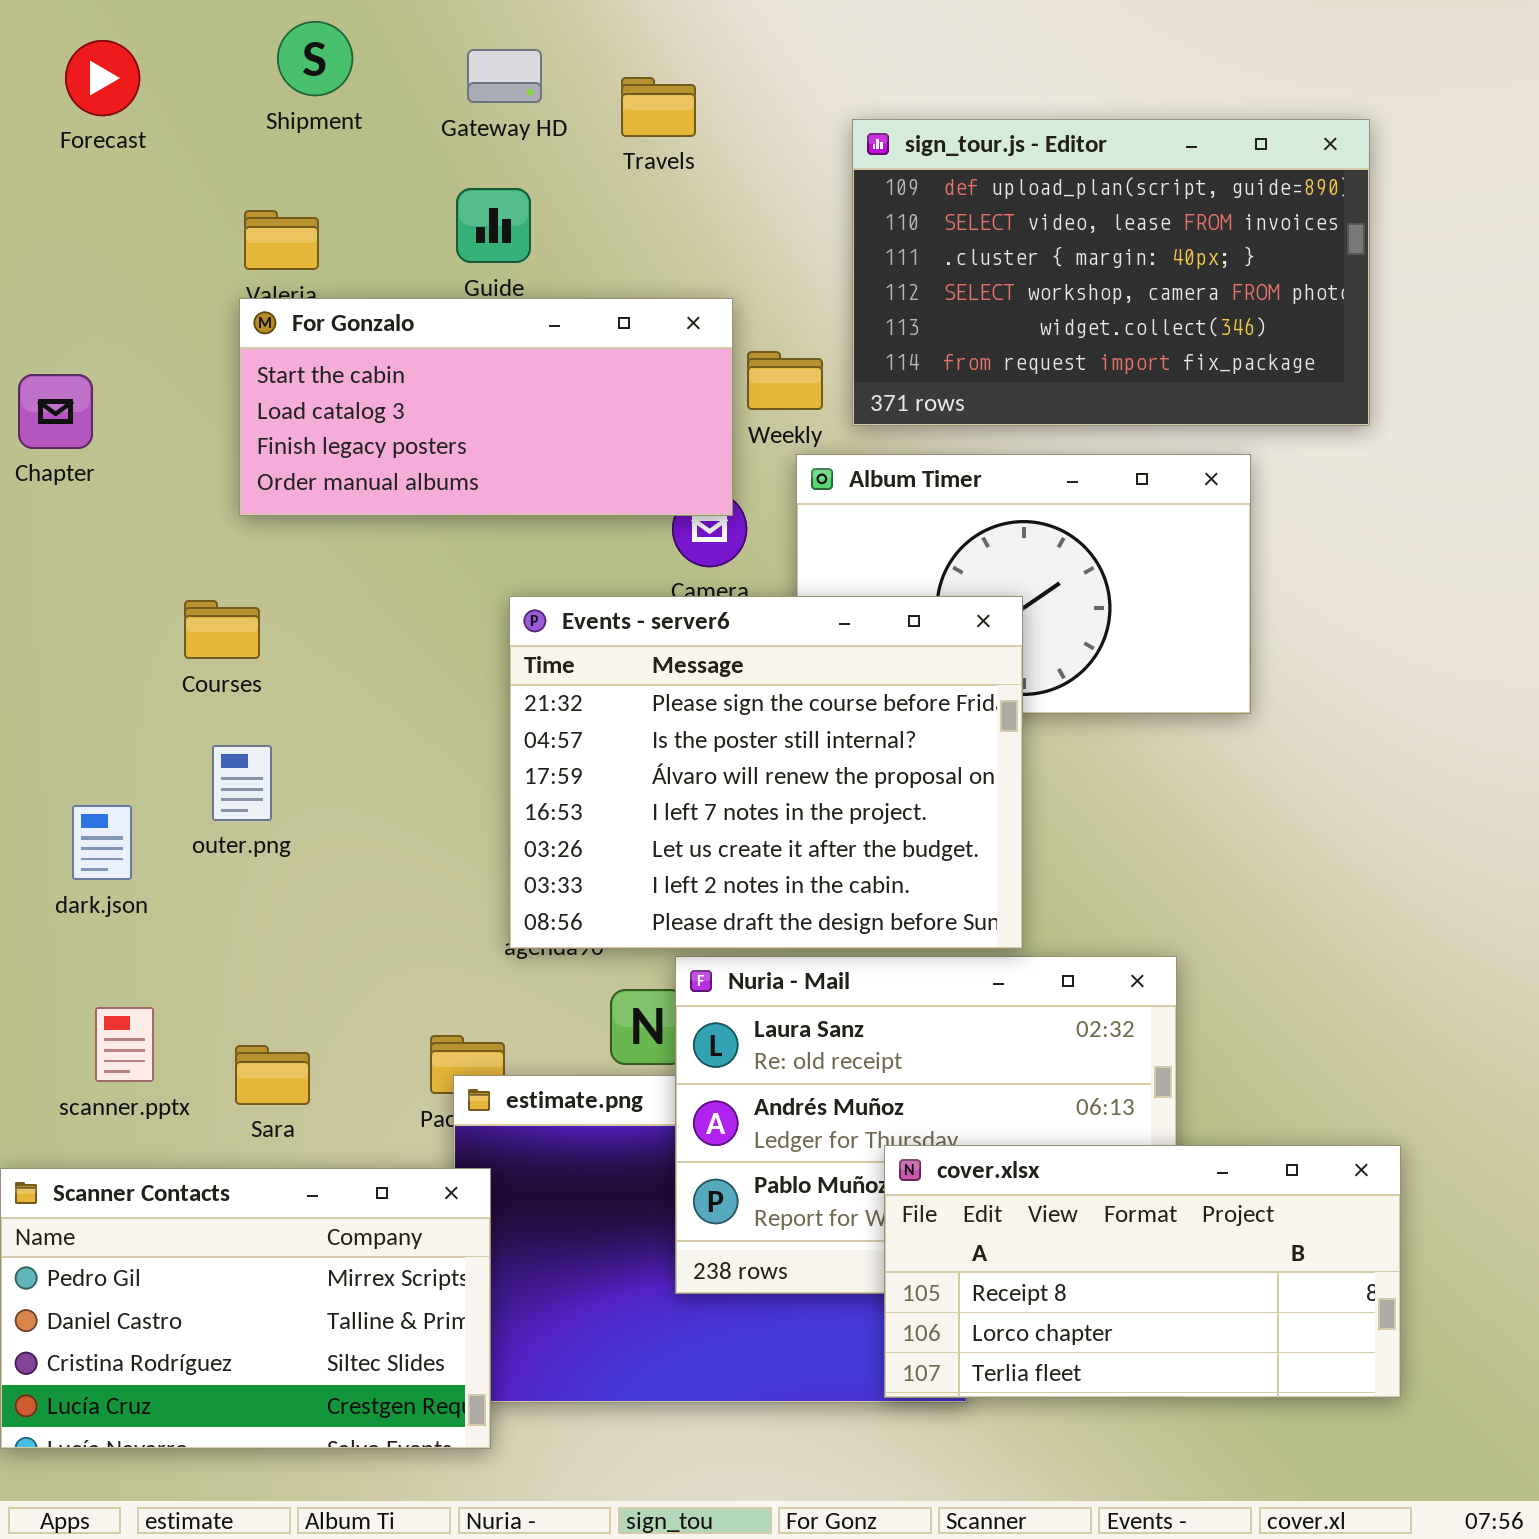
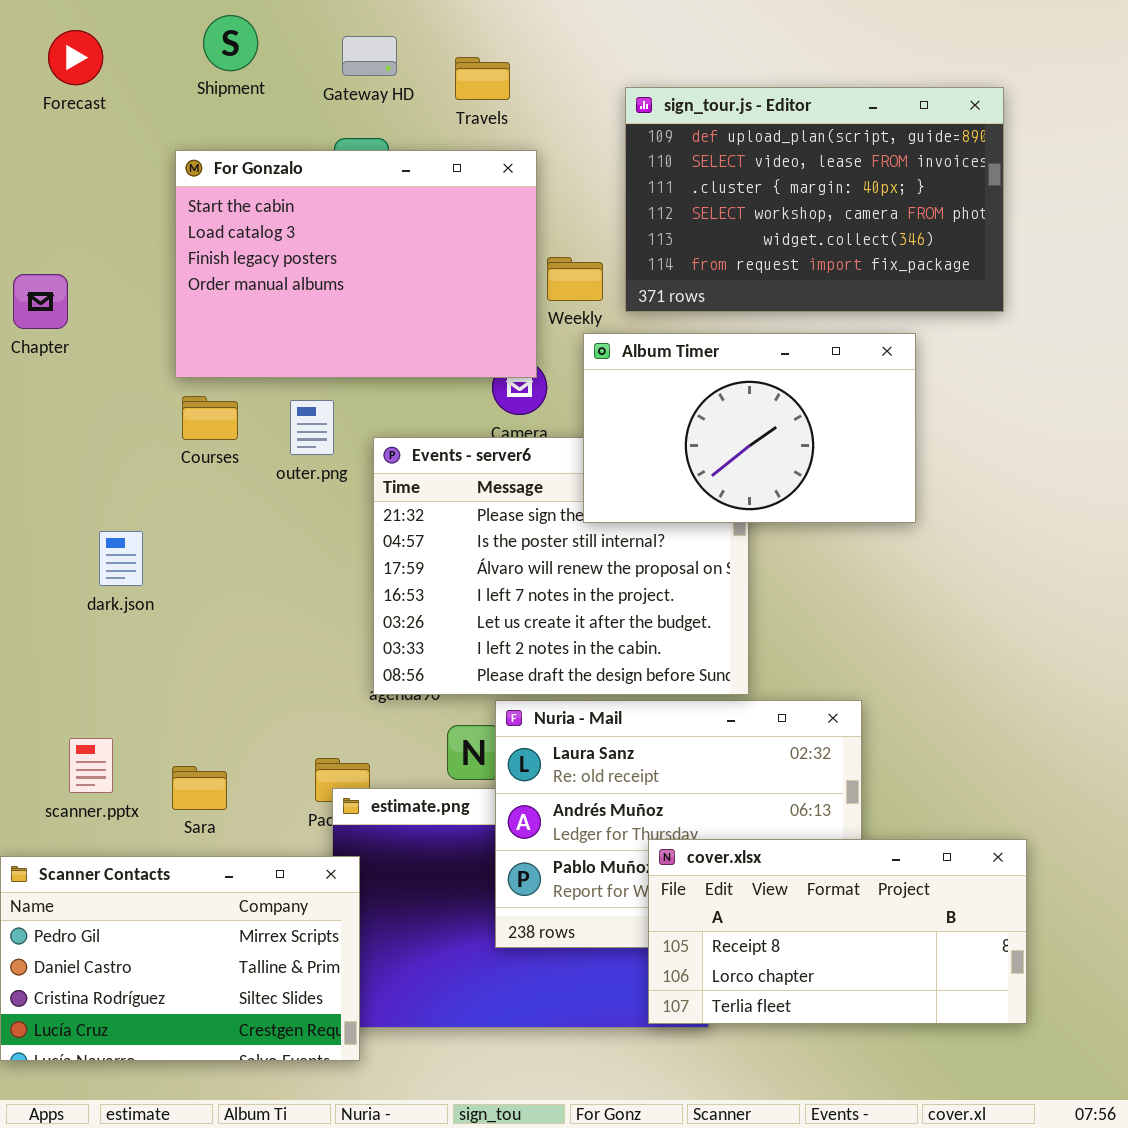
For Gonzalo: [239,298,733,516] -> [175,150,537,378], resized
Album Timer: [796,454,1251,714] -> [583,333,916,523], raised
Courses: [184,600,260,659] -> [182,396,238,440], moved
outer.png: [212,745,272,821] -> [290,400,334,455], moved
dark.json: [72,805,132,880] -> [99,531,143,586], moved

